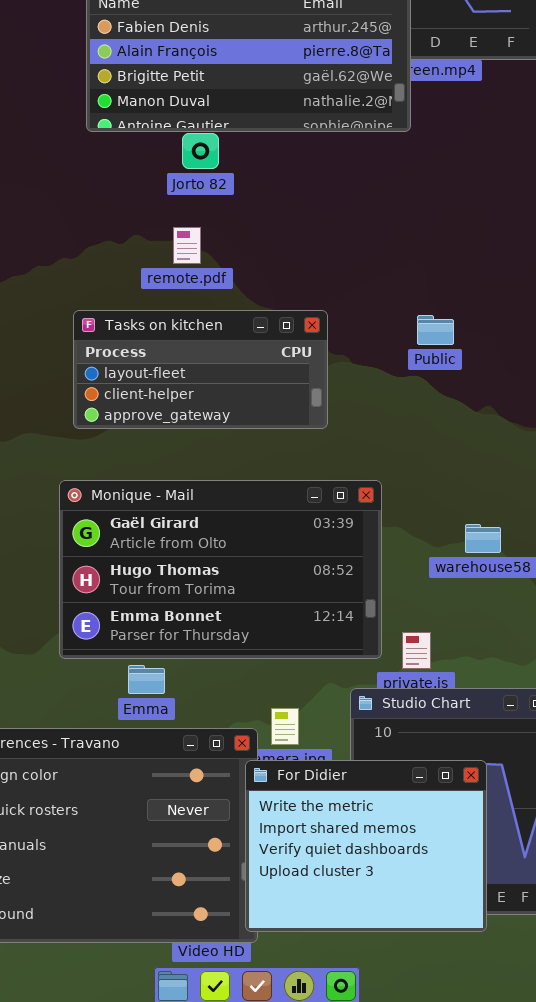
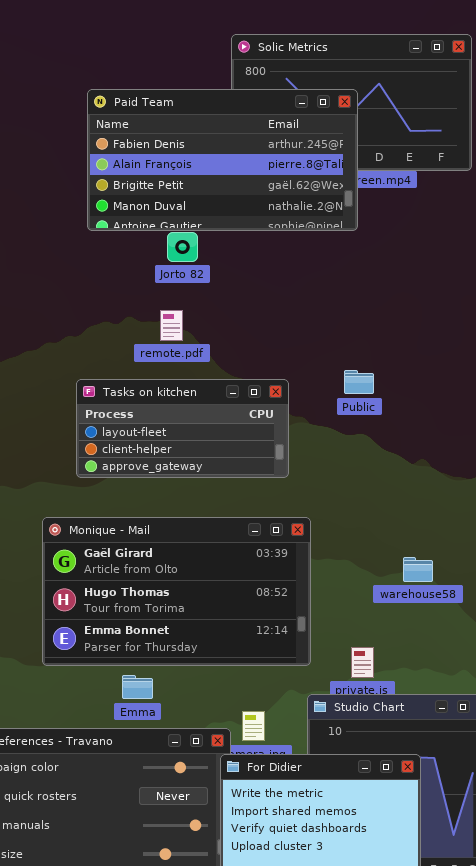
Public: [417,315,454,345] -> [344,370,374,394], moved
Monique - Mail: [59,480,382,659] -> [42,517,311,666], moved

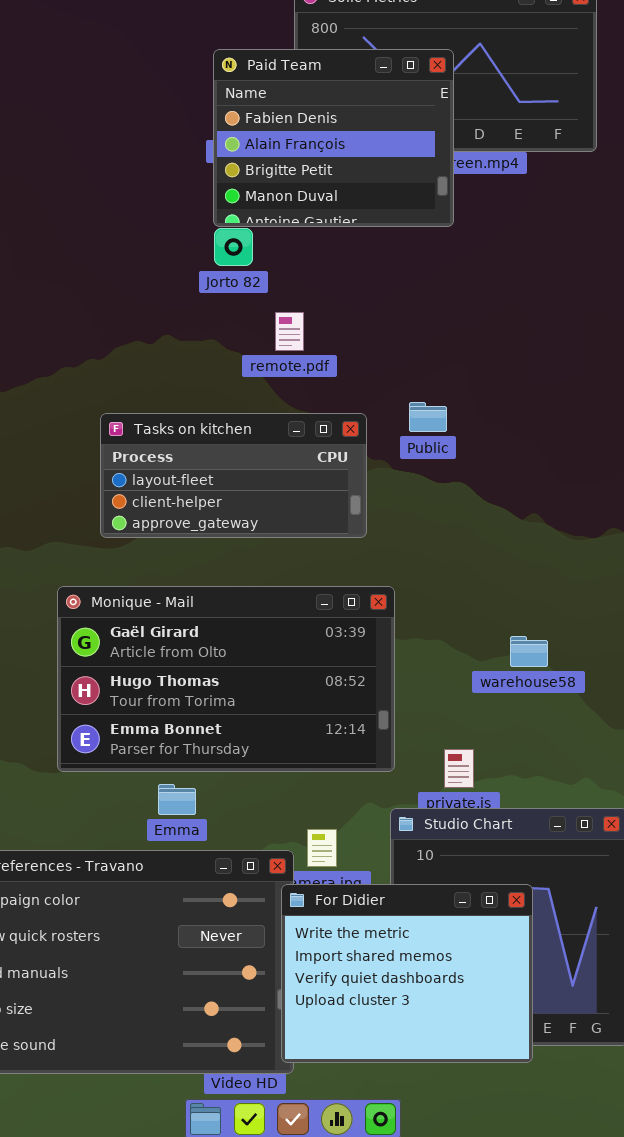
Paid Team: [87,89,358,231] -> [213,49,454,227], resized
remote.pdf: [160,310,183,341] -> [275,312,304,351], moved
Public: [344,370,374,394] -> [409,402,447,432], moved

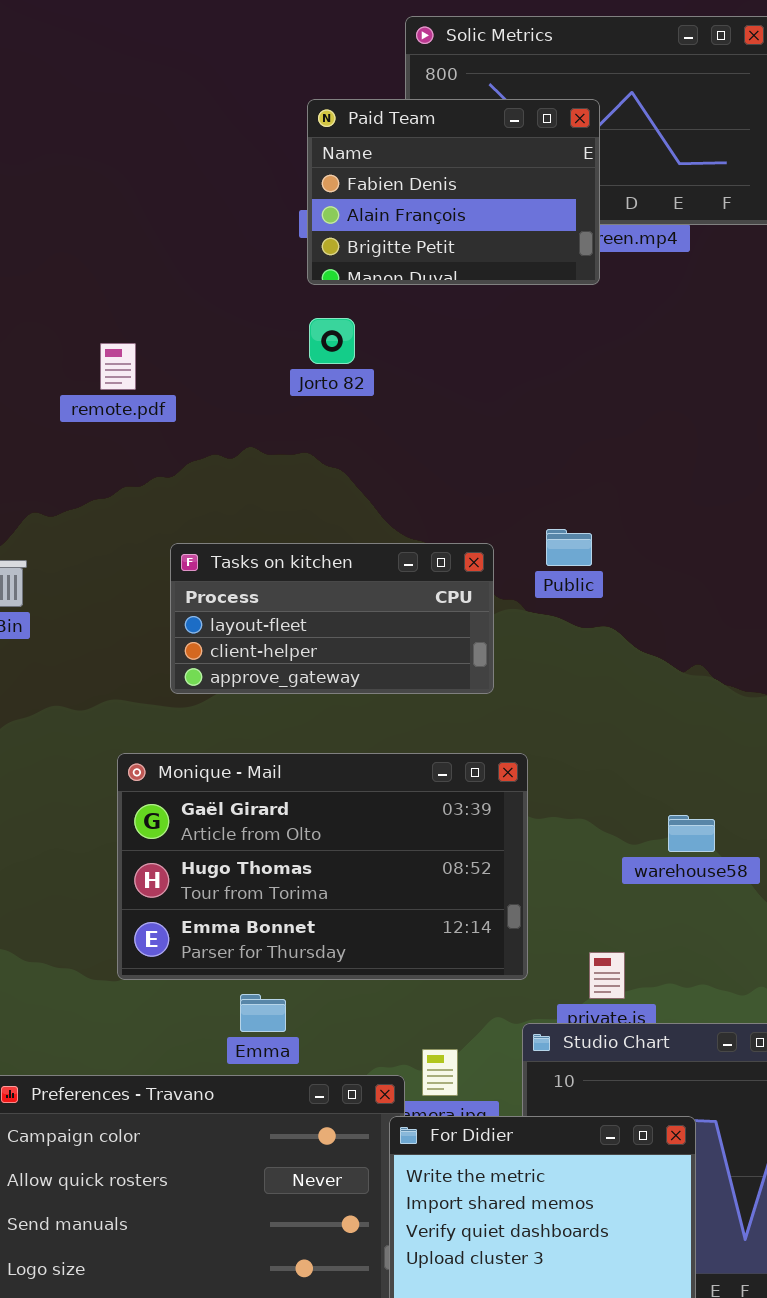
Paid Team: [213,49,454,227] -> [307,99,600,285], resized
remote.pdf: [275,312,304,351] -> [100,343,136,390], moved

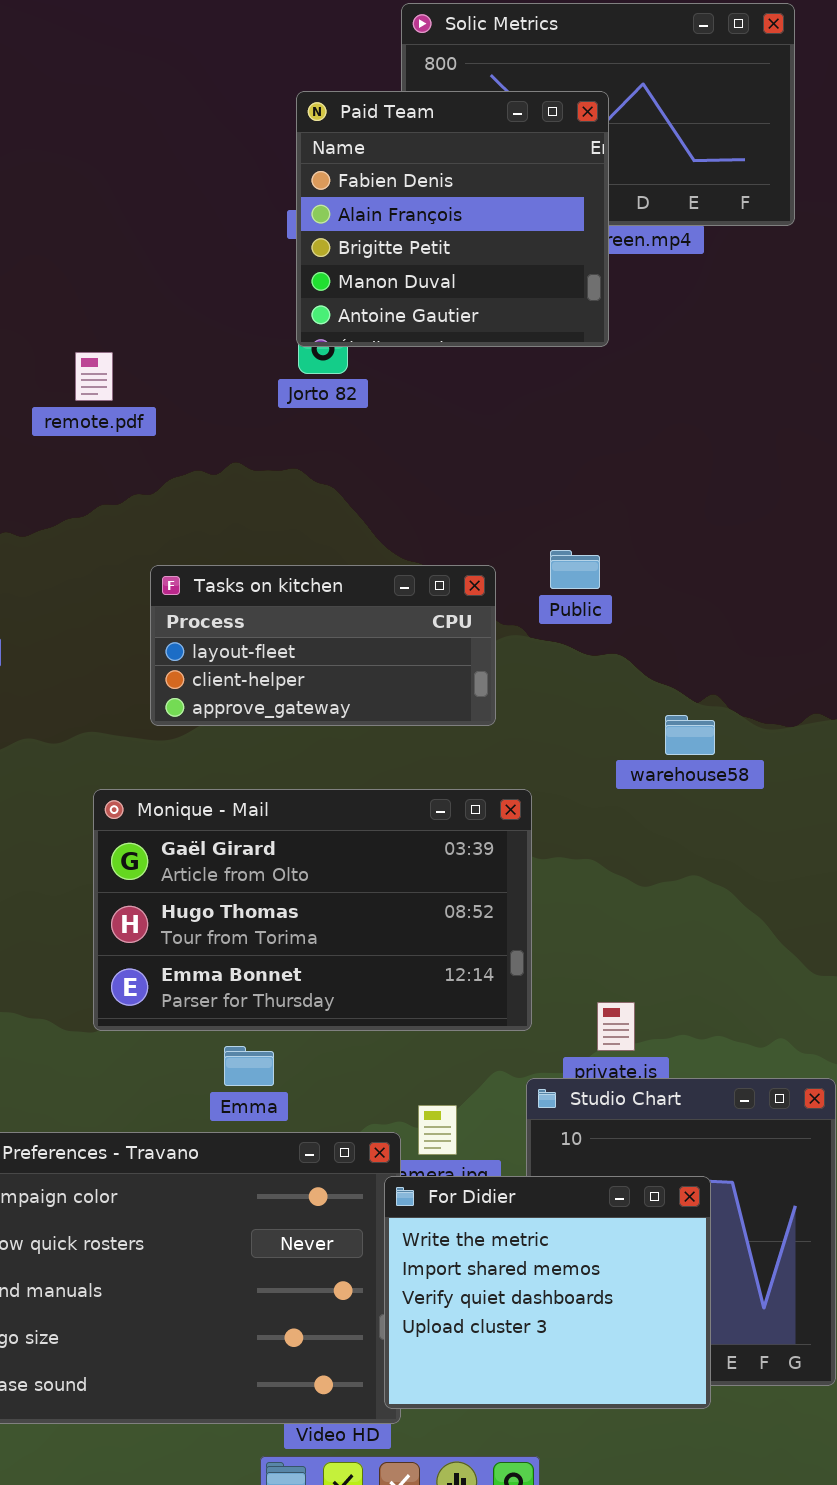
Paid Team: [307,99,600,285] -> [296,91,609,347], resized
warehouse58: [668,815,715,852] -> [665,715,715,755], moved

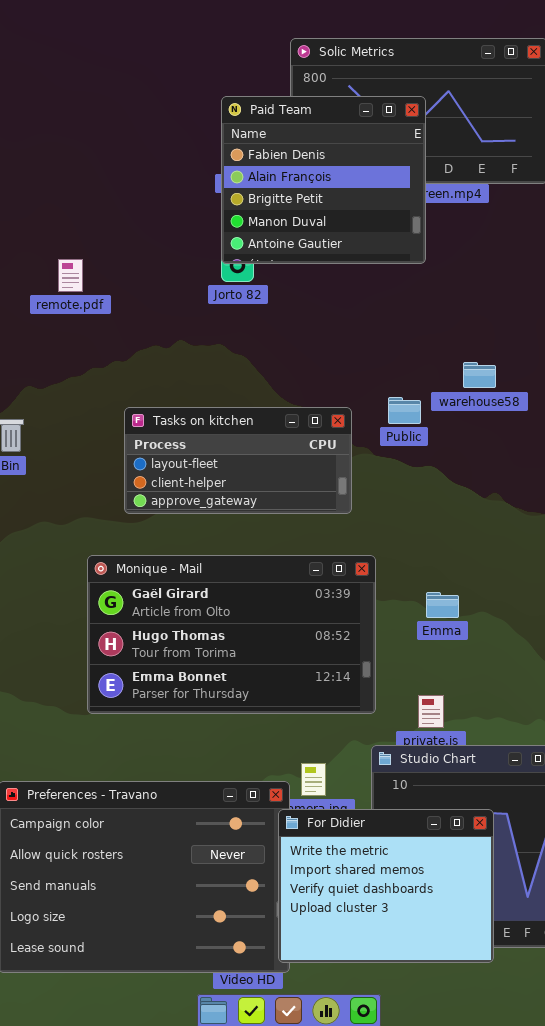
remote.pdf: [75,352,113,401] -> [58,259,83,292], moved
warehouse58: [665,715,715,755] -> [463,362,496,388], moved
Emma: [224,1046,274,1086] -> [426,592,459,618], moved

